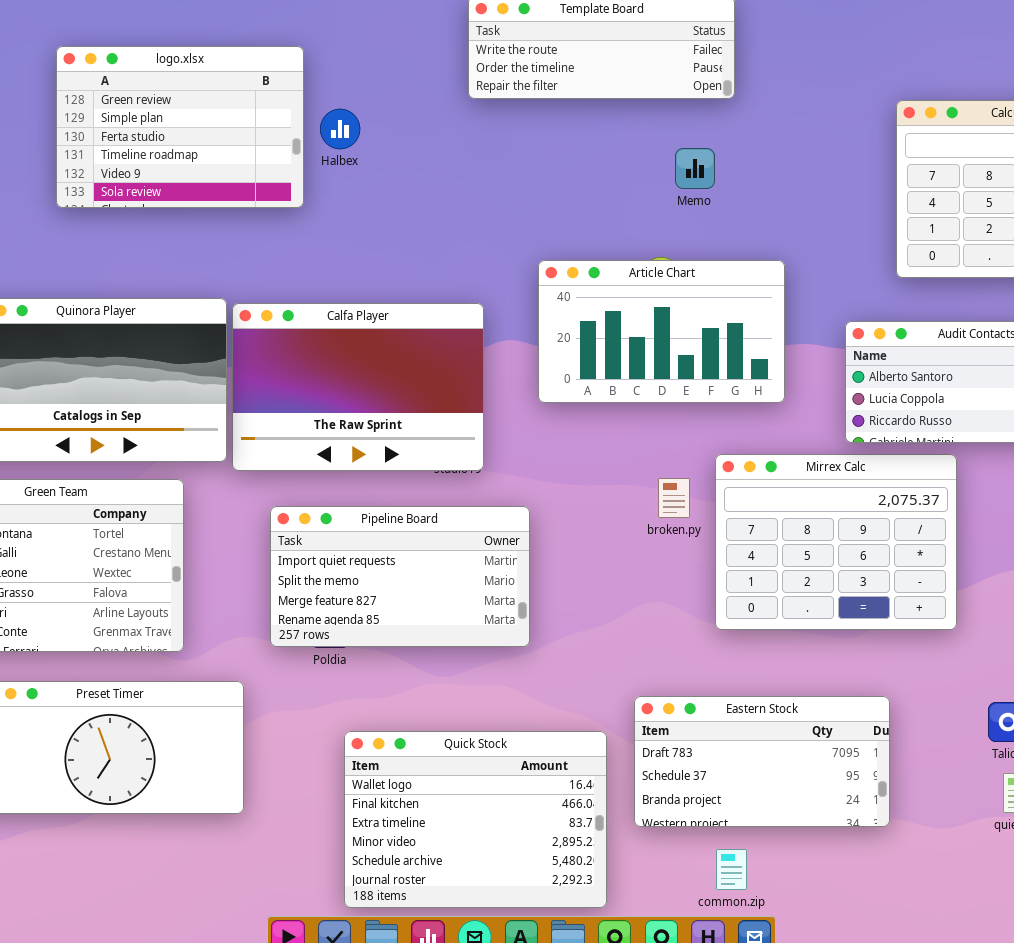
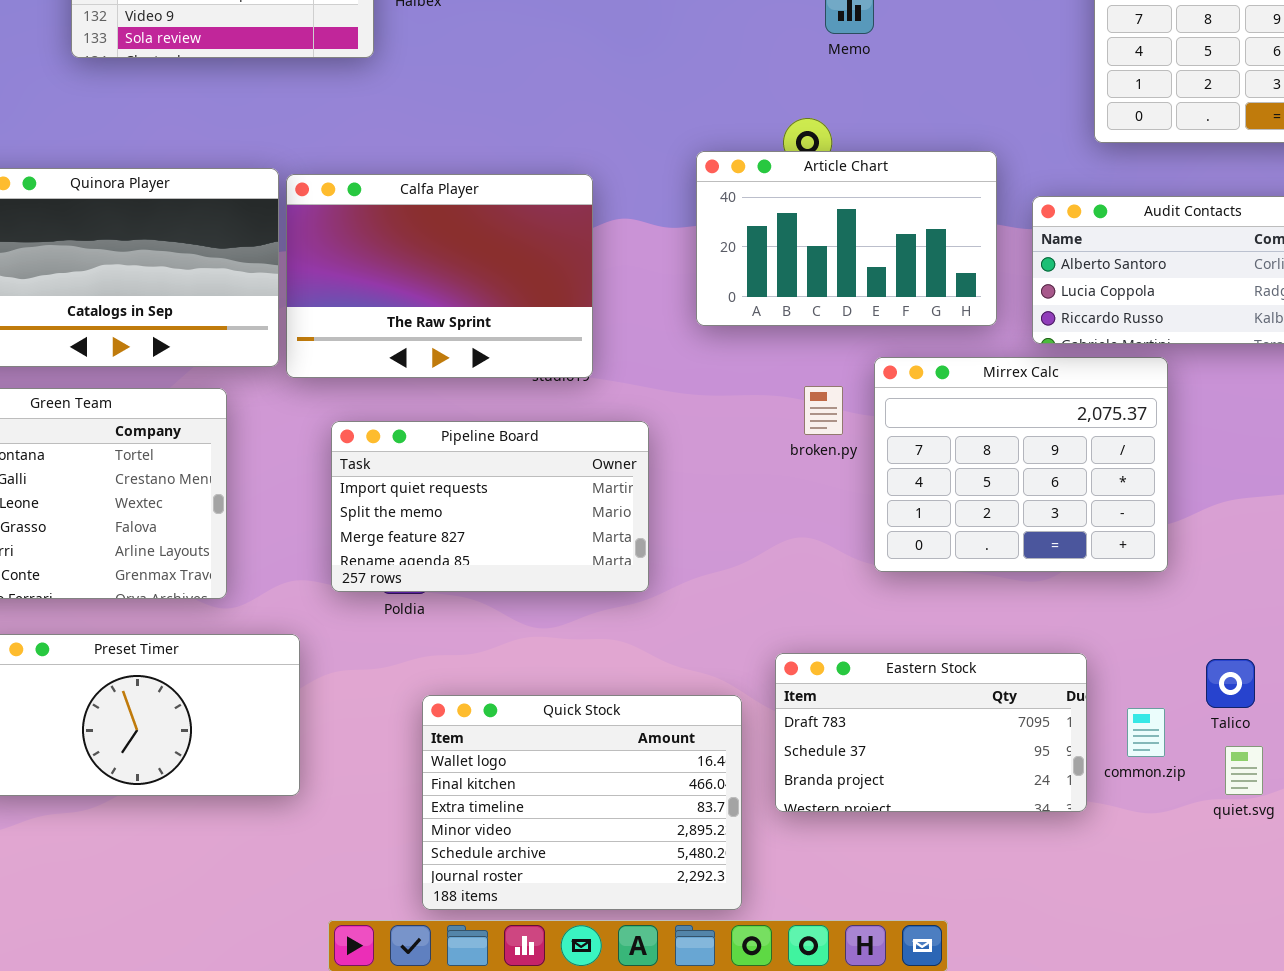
Article Chart: [538,260,785,403] -> [696,151,997,326], moved
common.zip: [716,849,747,890] -> [1127,708,1165,757], moved

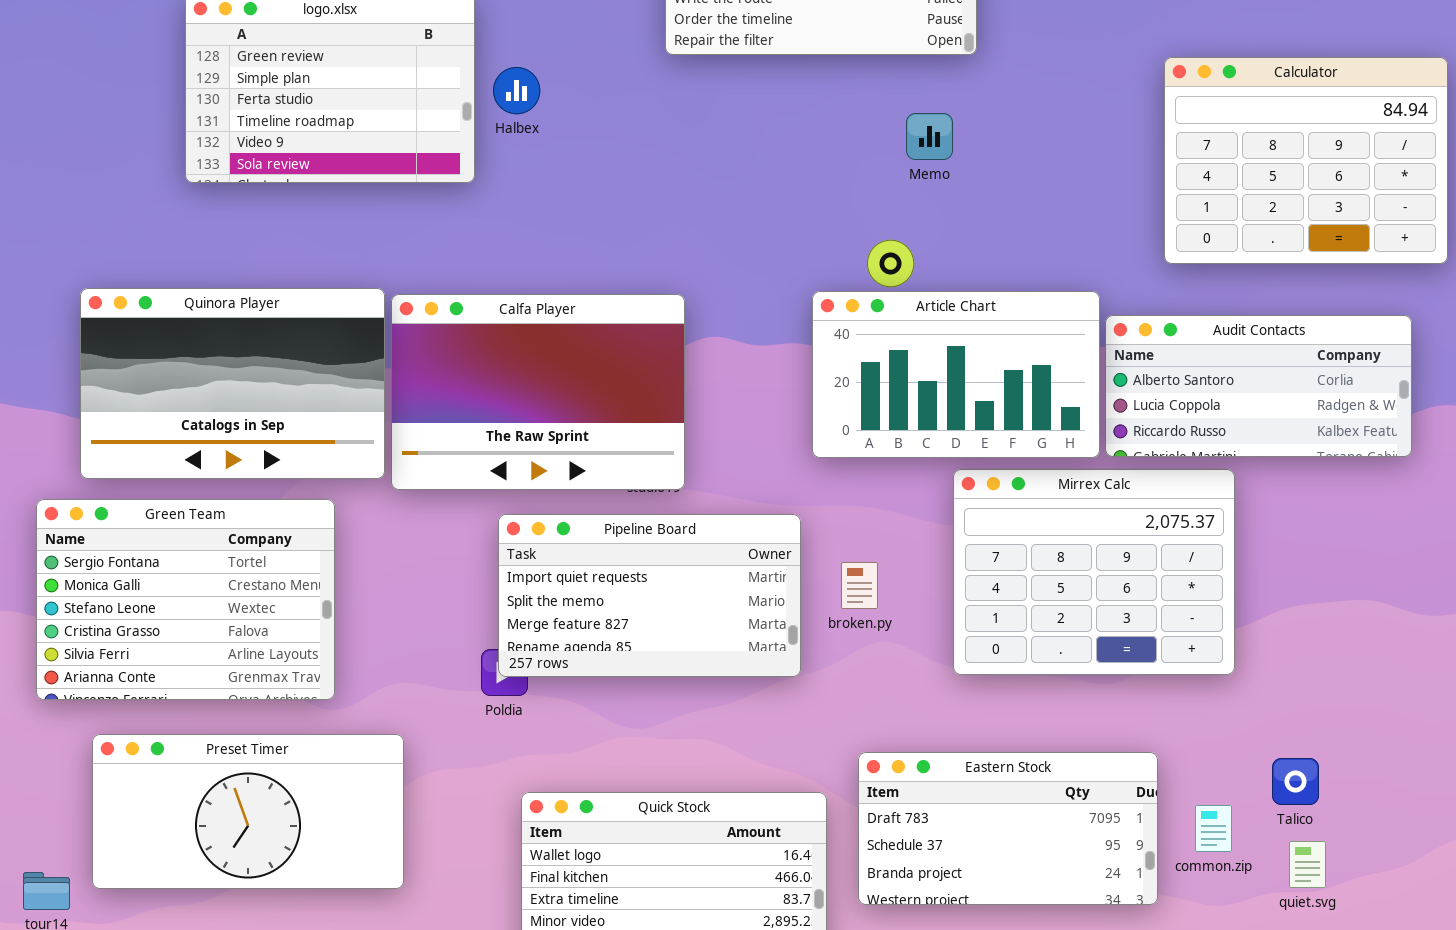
Article Chart: [696,151,997,326] -> [812,291,1100,458], moved
broken.py: [804,386,843,435] -> [841,562,878,609], moved
Pipeline Board: [331,421,649,592] -> [498,514,801,677], moved

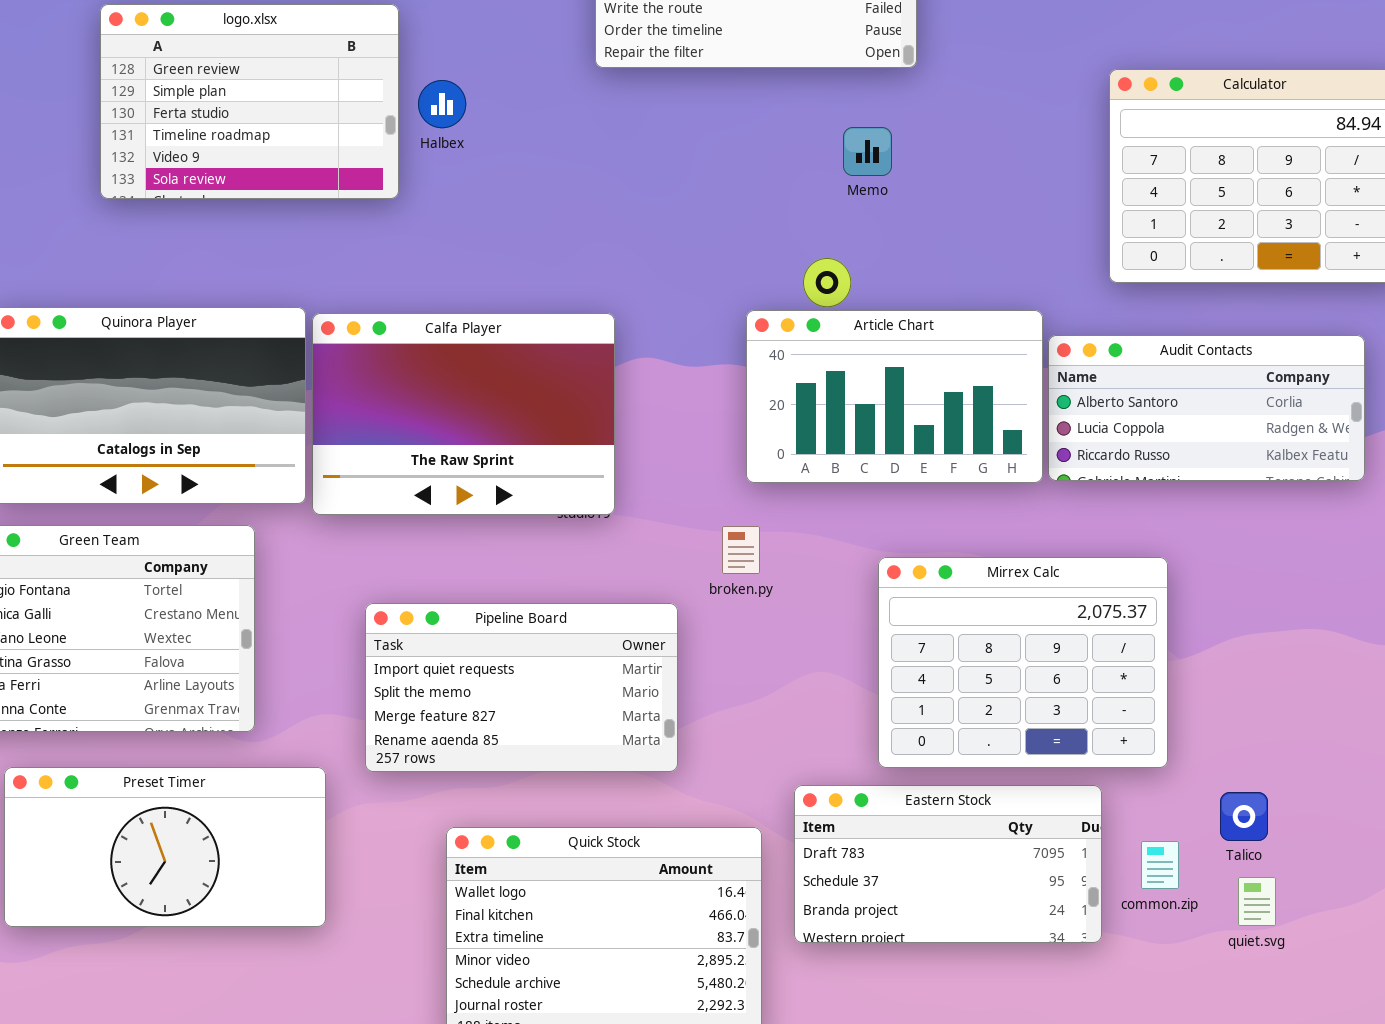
Mirrex Calc: [953,469,1235,675] -> [878,557,1168,768], moved
Pipeline Board: [498,514,801,677] -> [365,603,678,772], moved
broken.py: [841,562,878,609] -> [722,526,760,574], moved

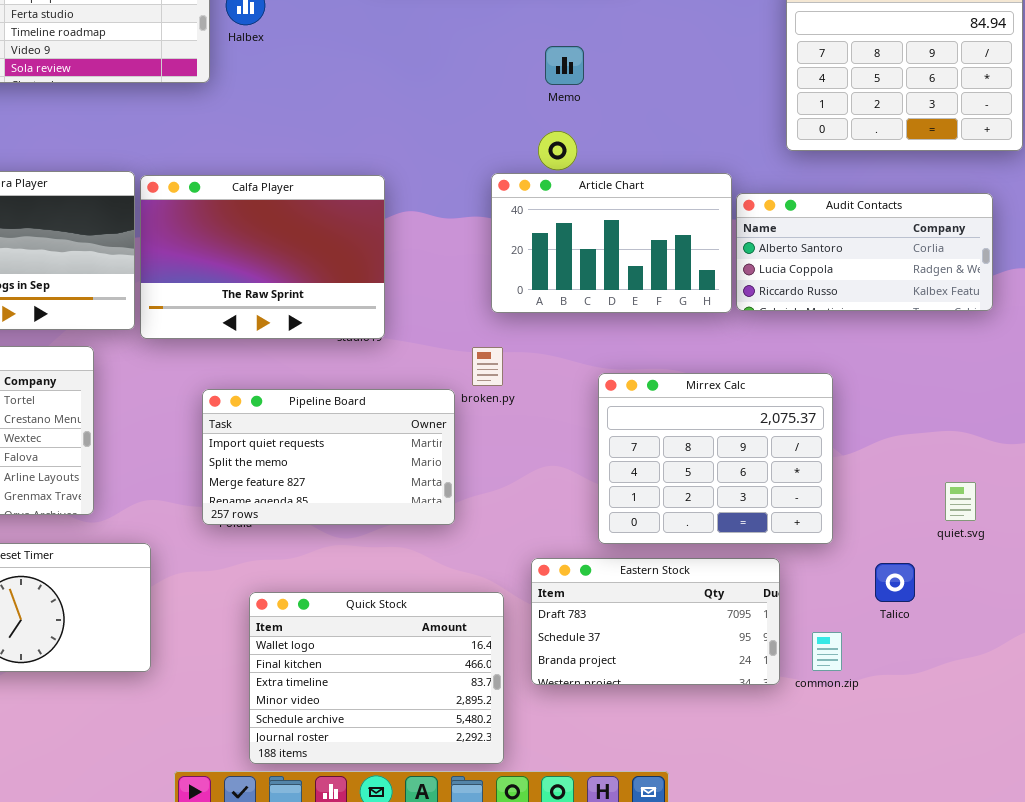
Memo: [843,127,892,176] -> [545,46,584,85], moved
Pipeline Board: [365,603,678,772] -> [202,389,455,525], moved
common.zip: [1141,841,1179,889] -> [812,632,842,671], moved
quiet.svg: [1238,877,1276,926] -> [945,482,976,521], moved

